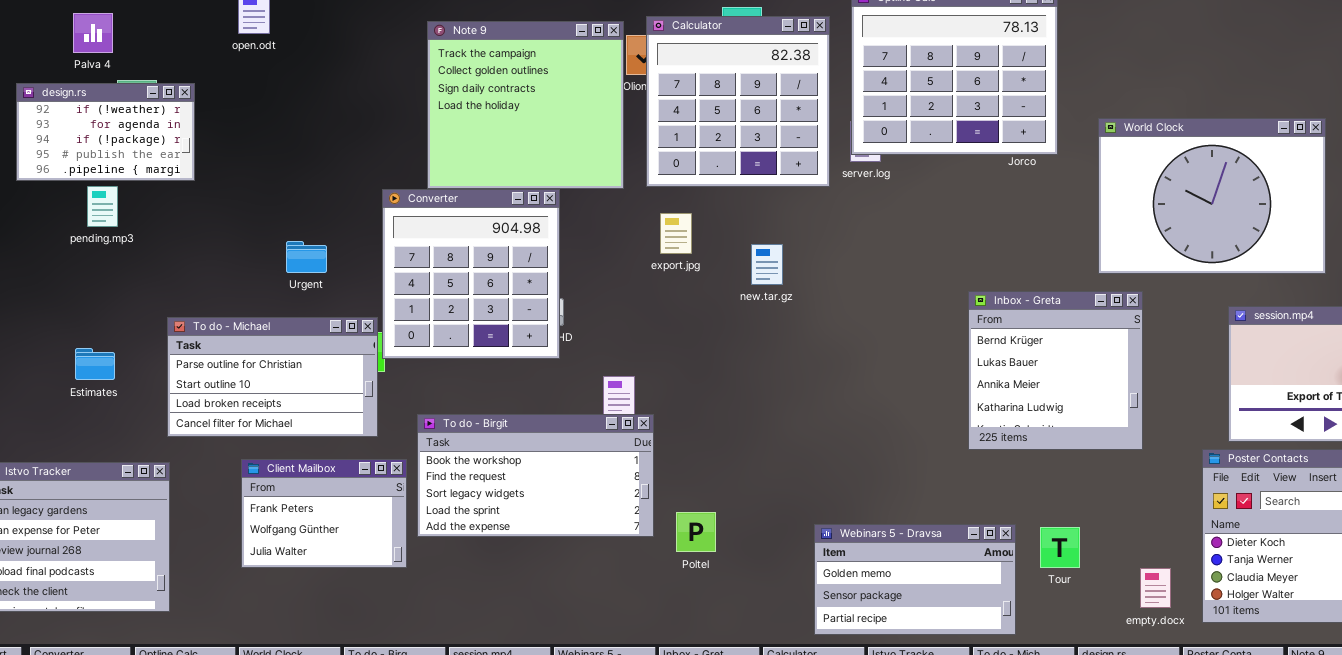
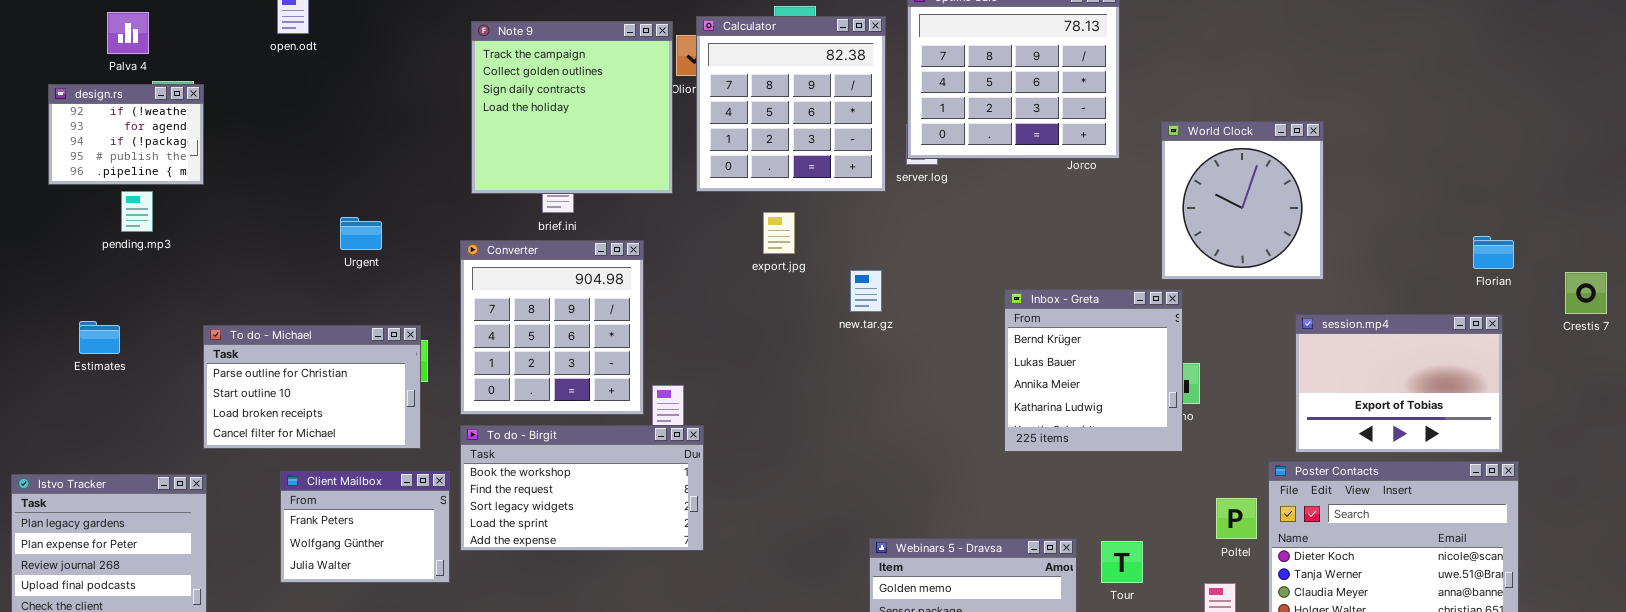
design.rs: [16,83,195,181] -> [48,84,204,185], resized
World Clock: [1098,118,1326,274] -> [1161,121,1324,280], resized
Converter: [382,189,560,359] -> [460,240,644,415], moved
export.jpg: [660,213,692,254] -> [763,212,795,254], moved
Urgent: [286,241,327,273] -> [340,217,382,250], moved
new.tar.gz: [751,244,783,285] -> [850,270,882,312], moved
Inbox - Greta: [968,291,1143,450] -> [1004,289,1183,452], moved
Estimates: [75,348,115,380] -> [79,321,120,354], moved
Poltel: [676,512,716,552] -> [1216,498,1257,539], moved

